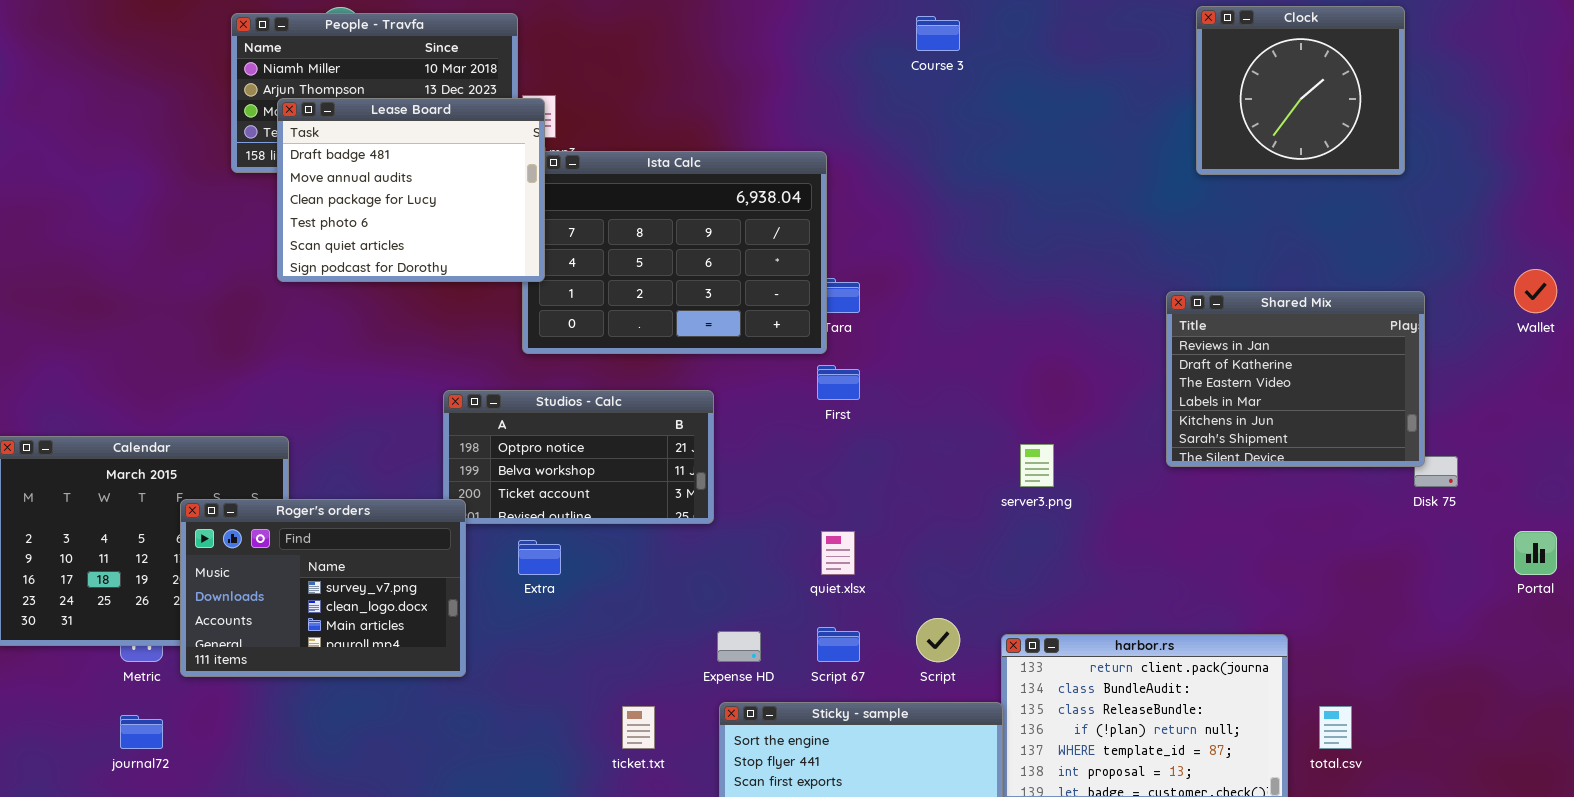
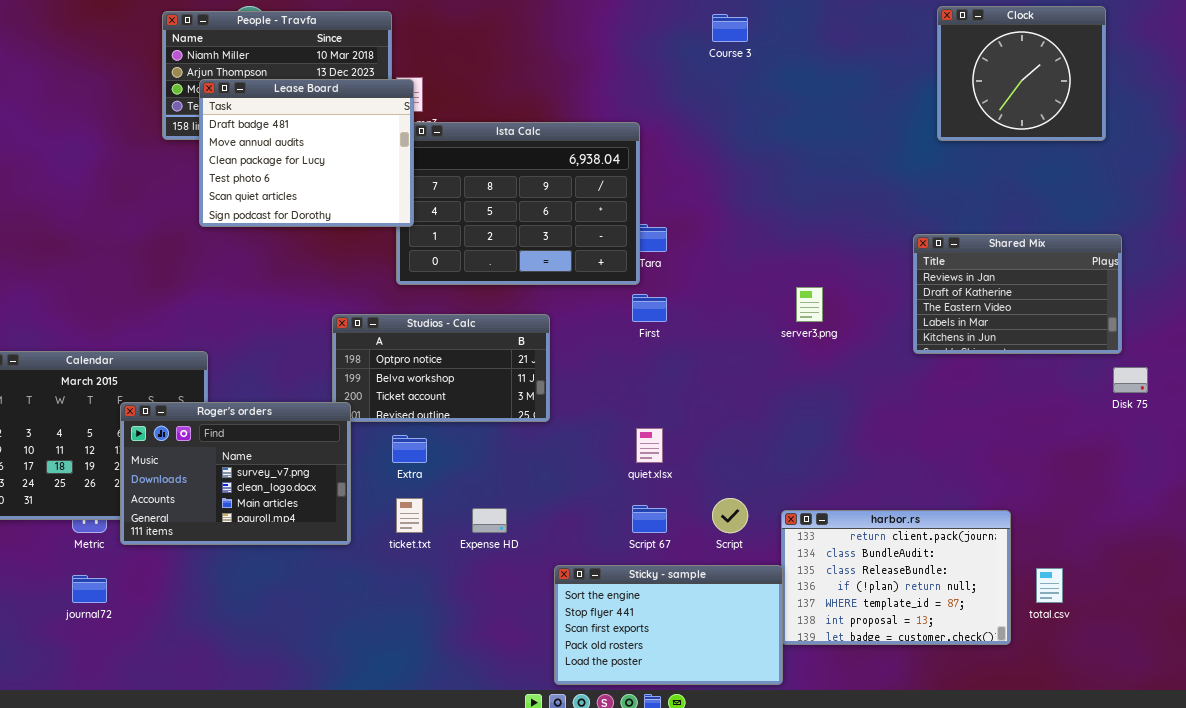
Shared Mix: [1166,291,1425,467] -> [913,234,1122,354], resized
server3.png: [1020,444,1054,487] -> [796,287,823,322], moved
Expense HD: [717,631,761,662] -> [472,508,507,533], moved
ticket.txt: [622,706,655,749] -> [396,498,423,533], moved

